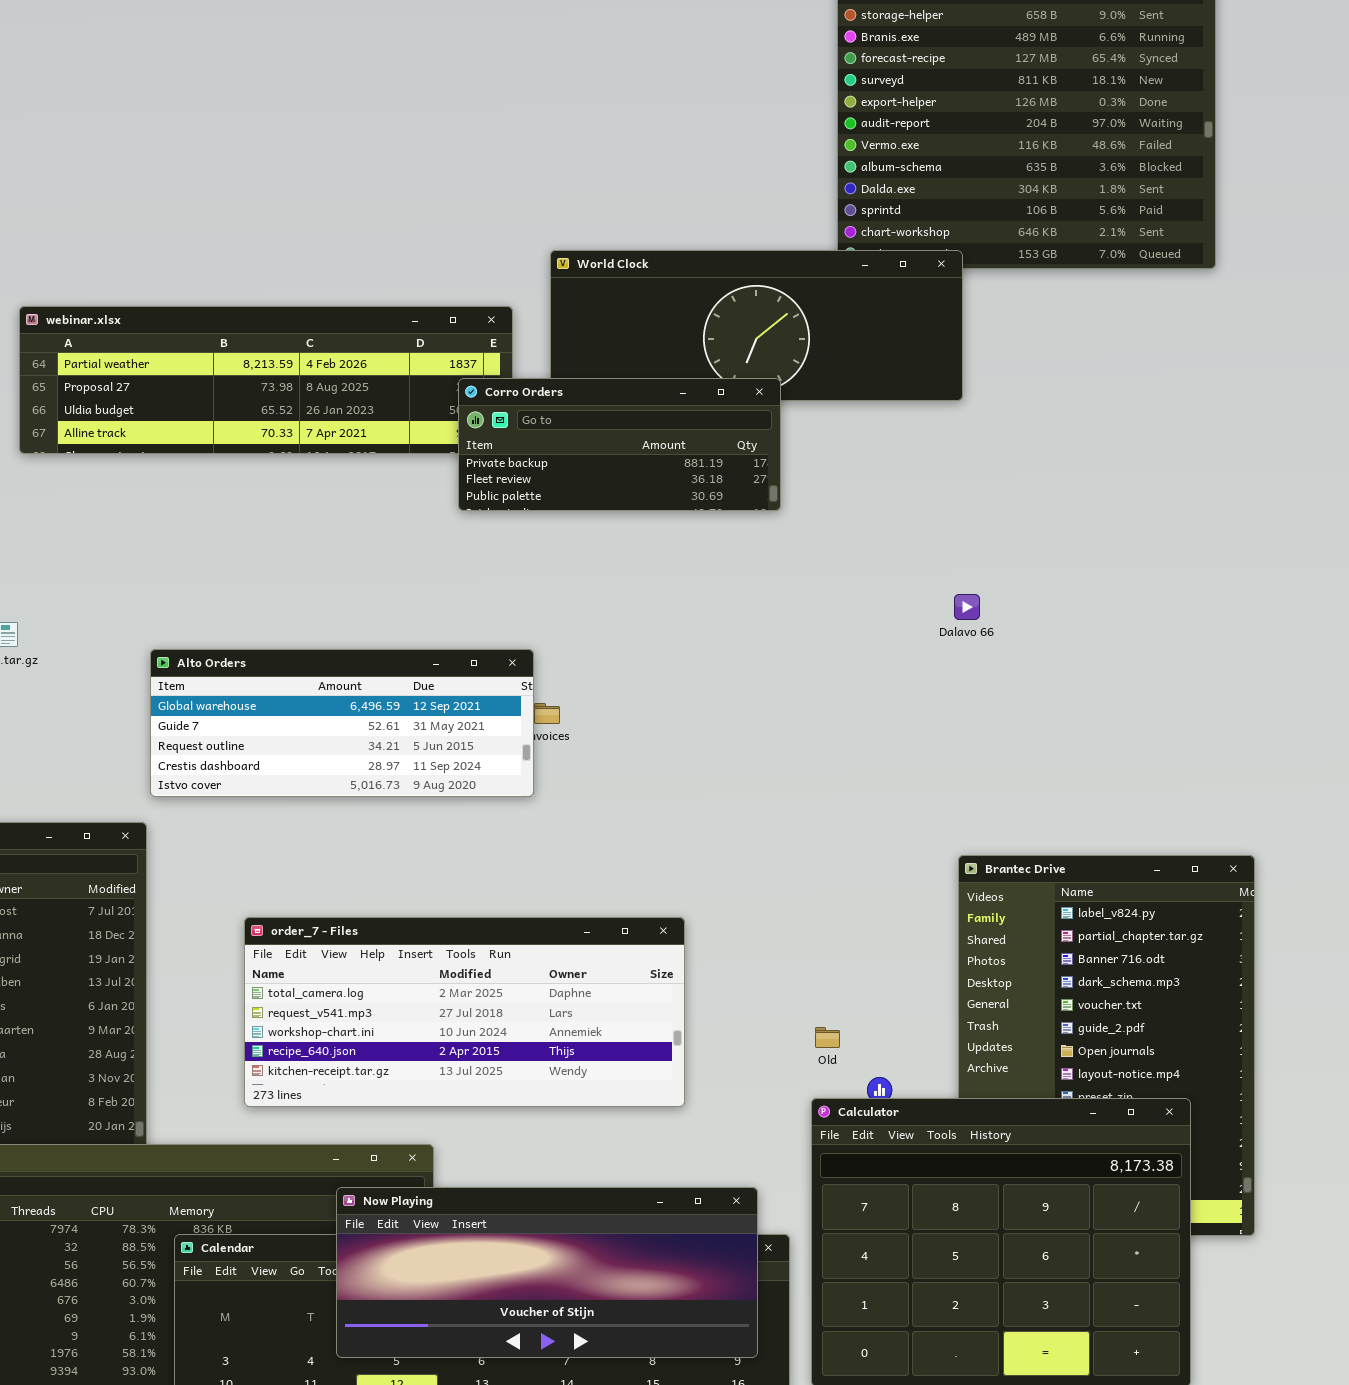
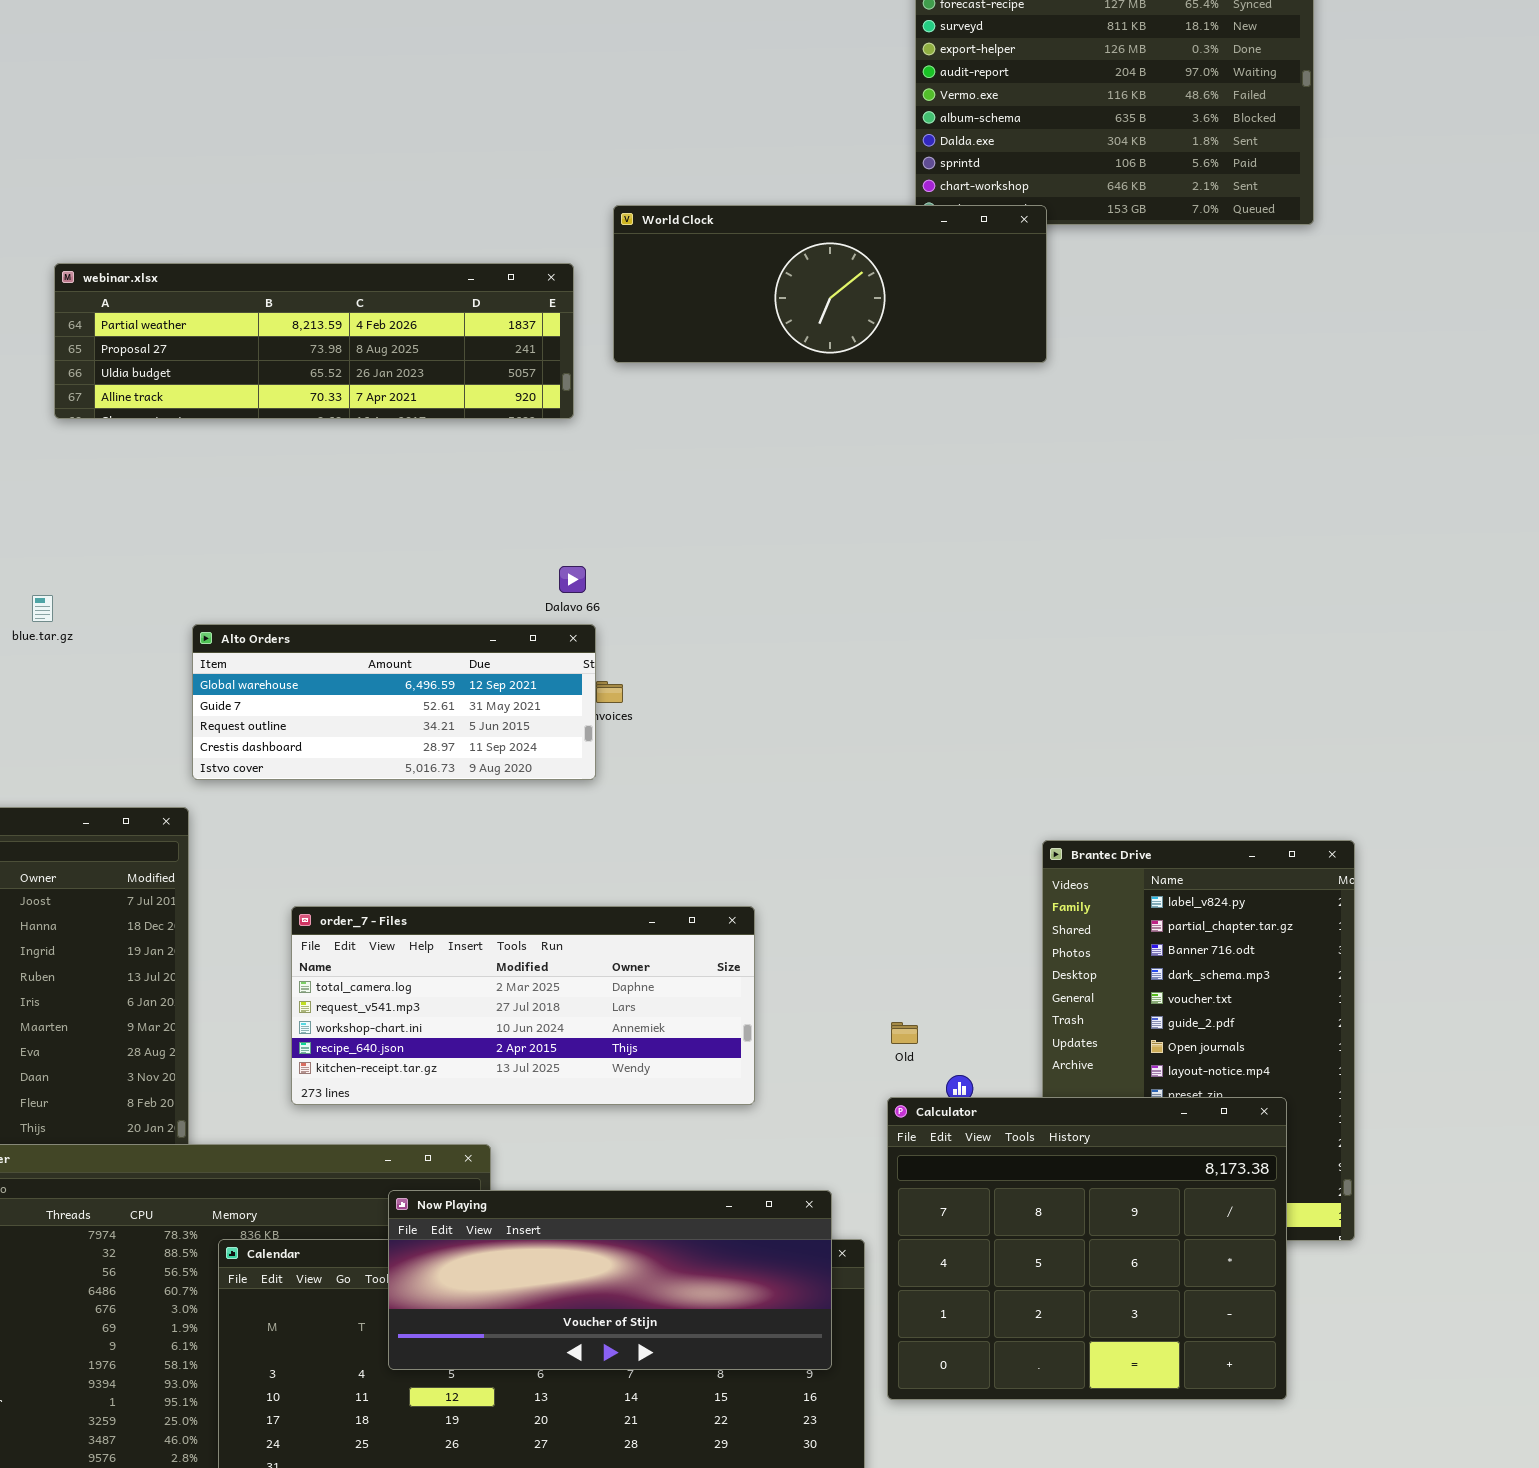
Corro Orders: [458,378,781,511] -> none, closed
Dalavo 66: [954,594,980,620] -> [559,566,586,593], moved

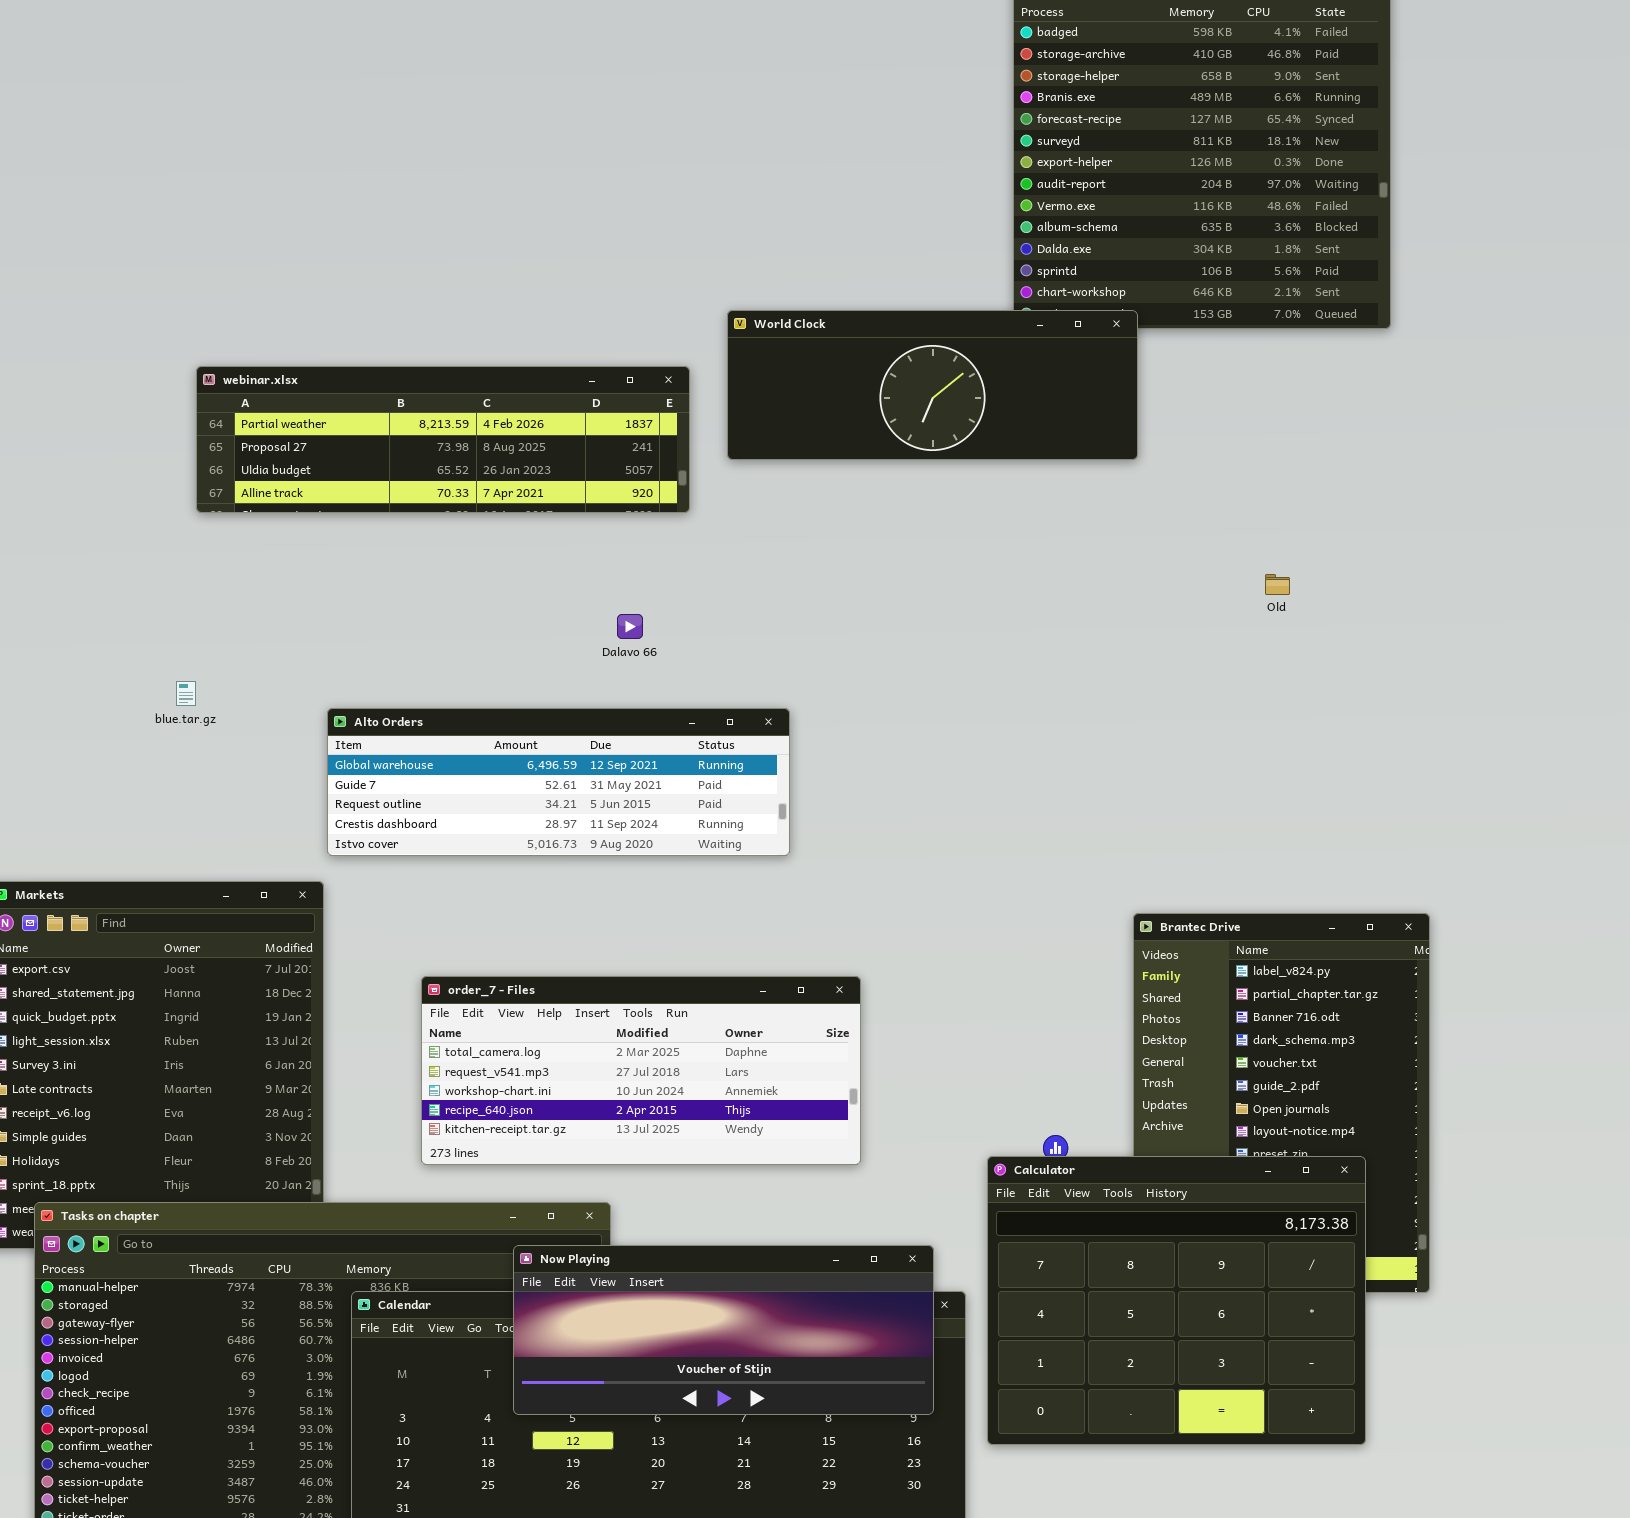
Dalavo 66: [559,566,586,593] -> [617,614,643,639], moved
Alto Orders: [192,624,596,780] -> [327,708,790,856], resized
Old: [891,1022,918,1044] -> [1265,574,1290,595], moved

